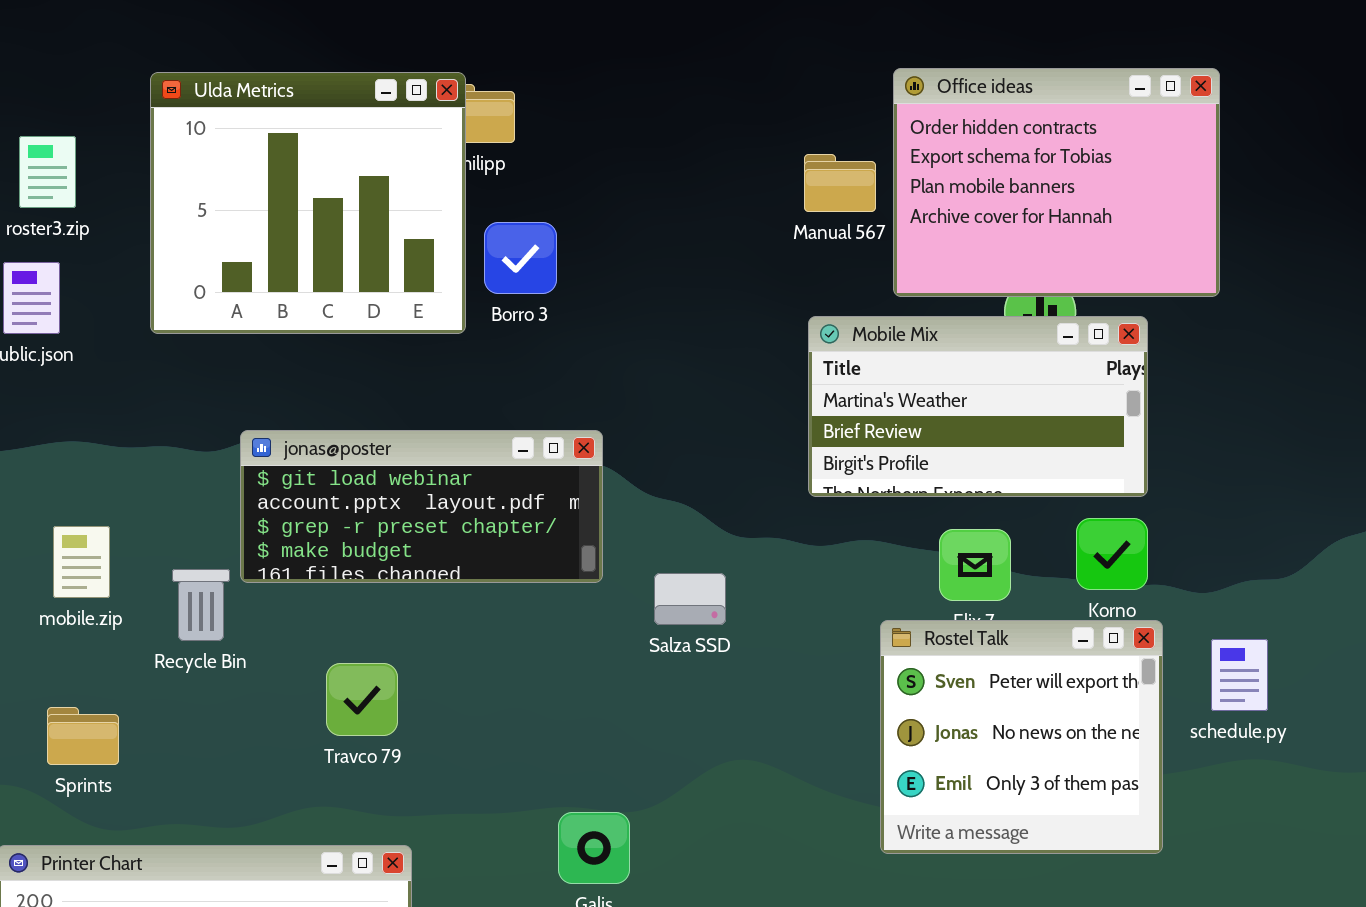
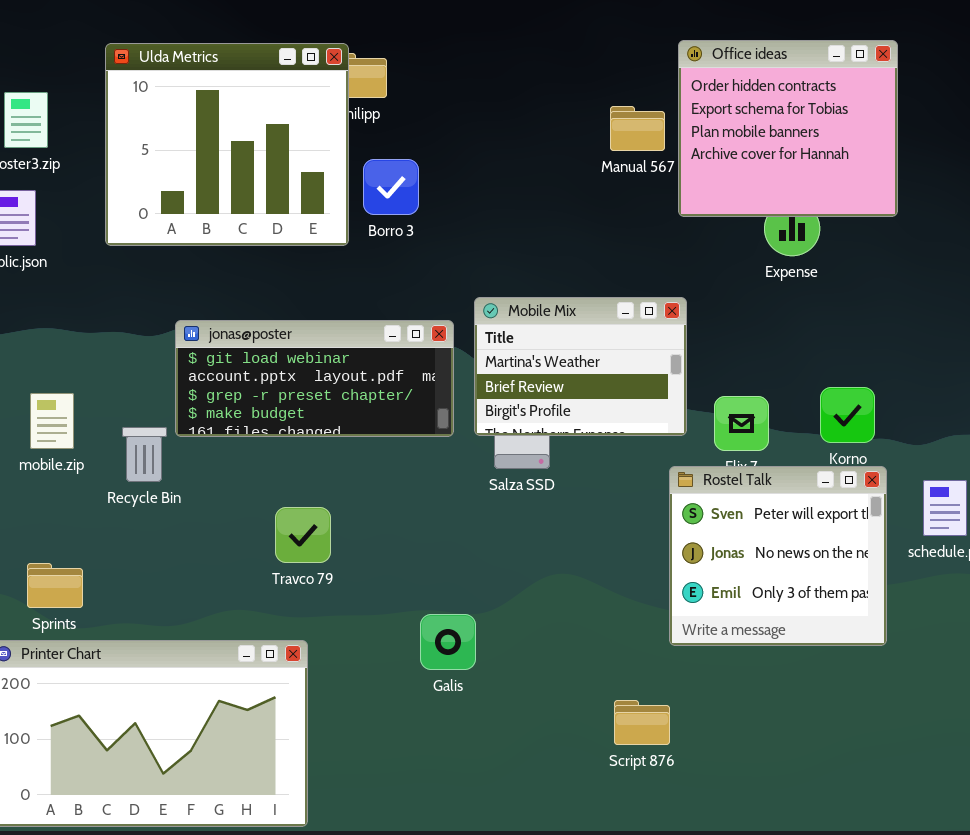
Office ideas: [893,68,1220,297] -> [678,40,898,217], resized
Mobile Mix: [808,316,1148,497] -> [474,297,687,436], moved, resized
Travco 79: [326,663,398,736] -> [275,507,331,563], moved
Sprints: [47,707,119,765] -> [27,563,83,608], moved

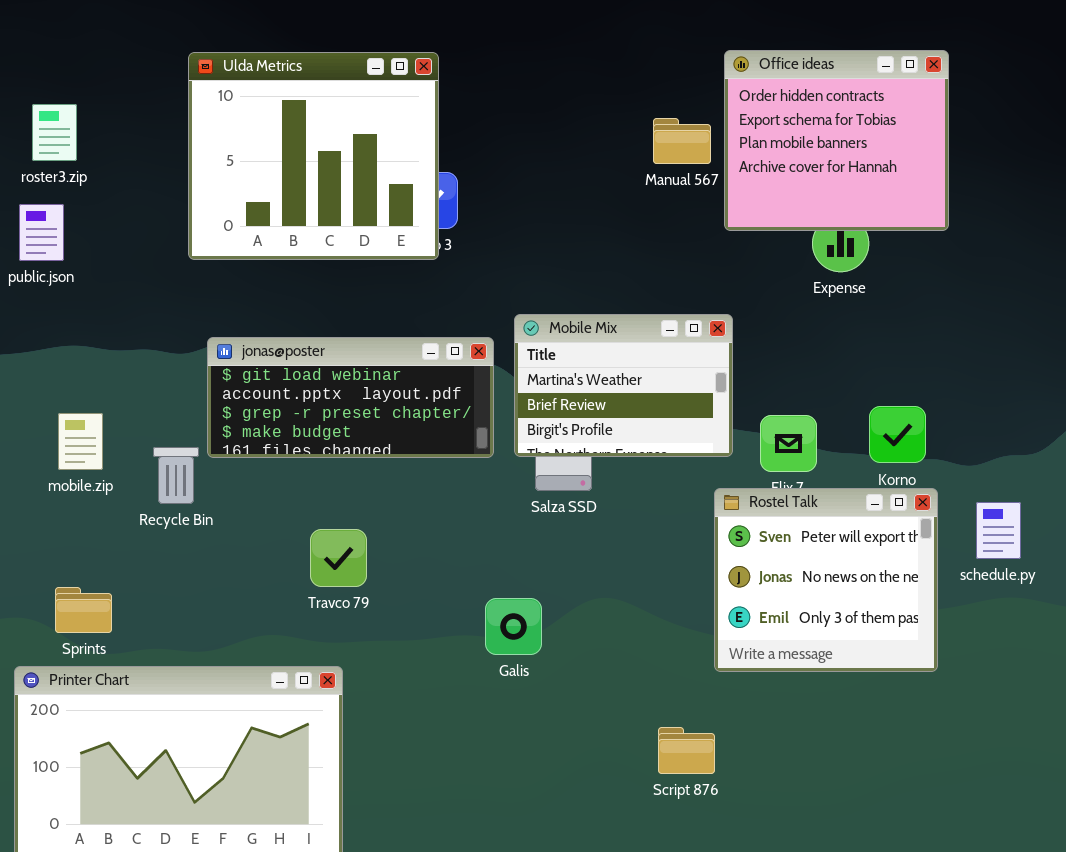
Ulda Metrics: [105,43,349,246] -> [188,52,439,260], moved
Galis: [420,614,476,670] -> [485,598,542,655], moved

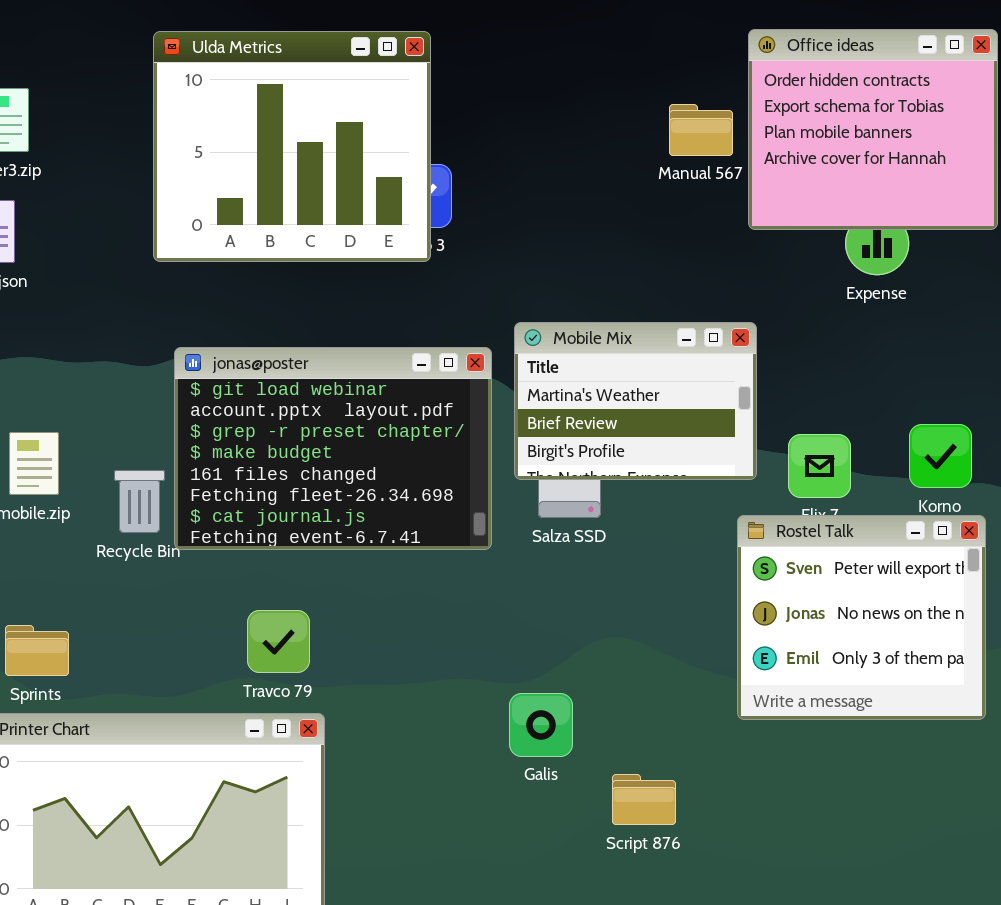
jonas@poster: [207,337,494,458] -> [174,347,492,550], resized
Travco 79: [310,529,367,587] -> [247,610,310,673], moved
Galis: [485,598,542,655] -> [509,693,573,757], moved
Script 876: [658,727,715,774] -> [612,774,676,825], moved

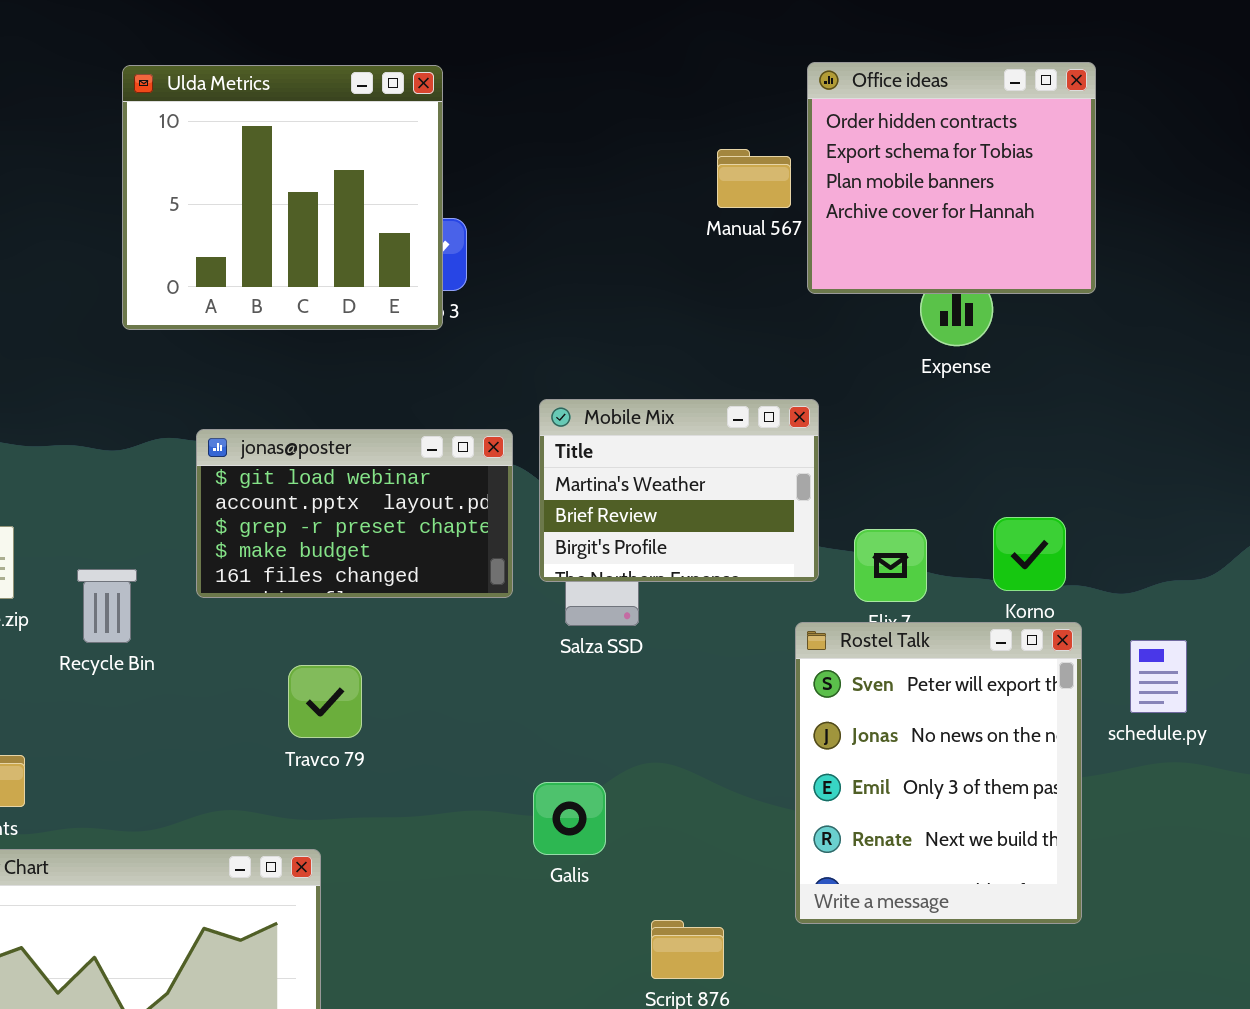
jonas@poster: [174,347,492,550] -> [196,429,513,598], resized
Rostel Talk: [737,515,986,720] -> [795,622,1082,924], resized
Travco 79: [247,610,310,673] -> [288,665,362,738], moved
Galis: [509,693,573,757] -> [533,782,606,855], moved

